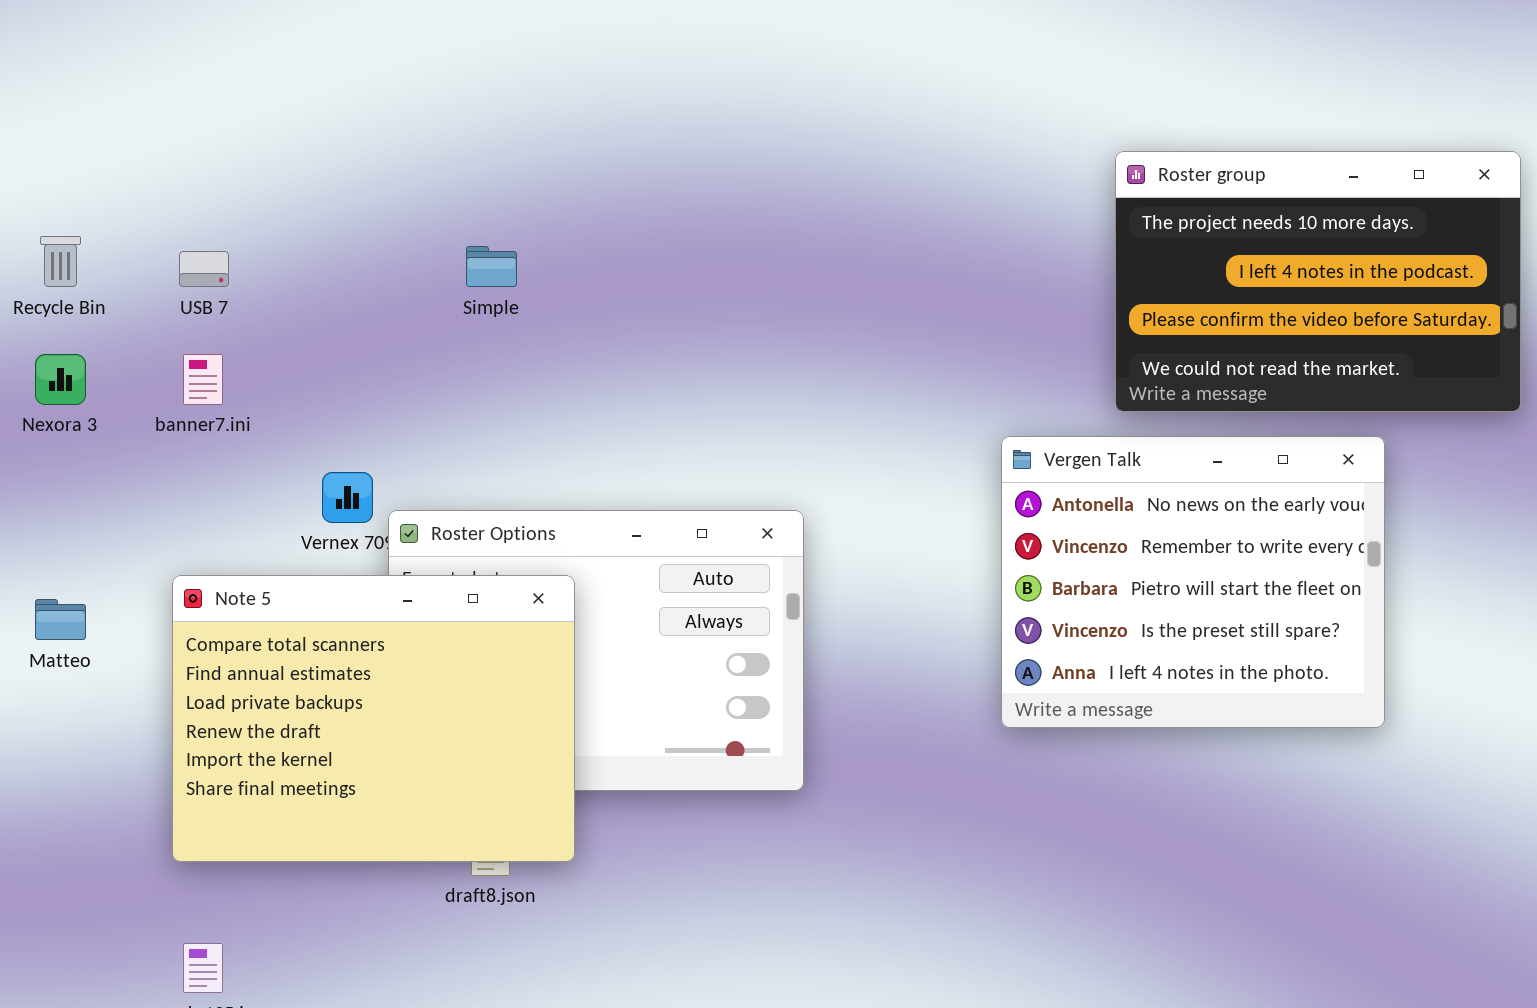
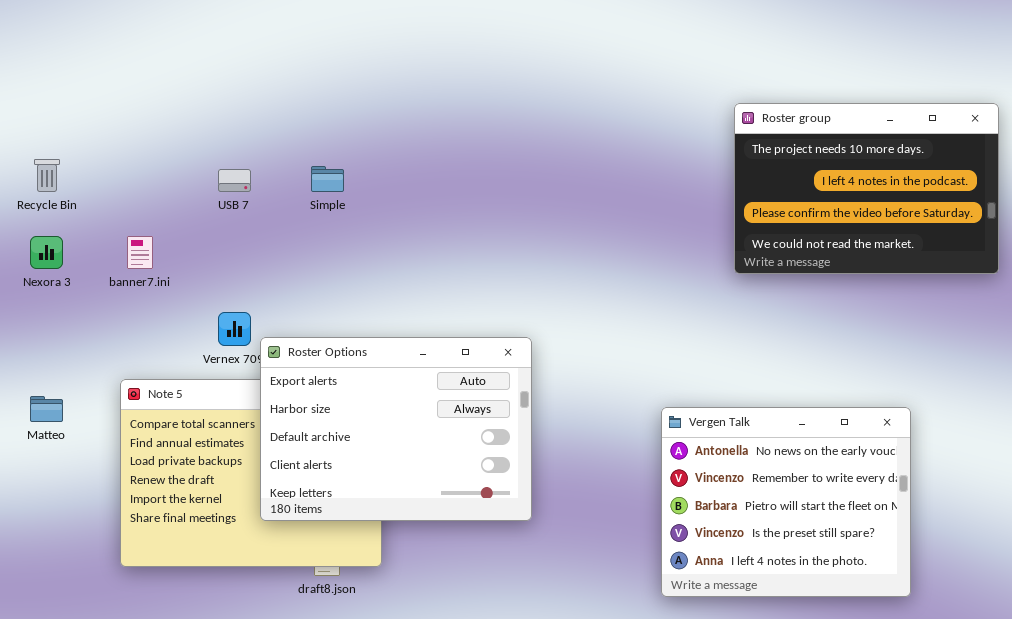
USB 7: [179,251,229,287] -> [218,169,251,192], moved
Vergen Talk: [1001,436,1385,728] -> [661,407,911,597], moved
Roster Options: [388,510,804,791] -> [260,337,532,521], raised

